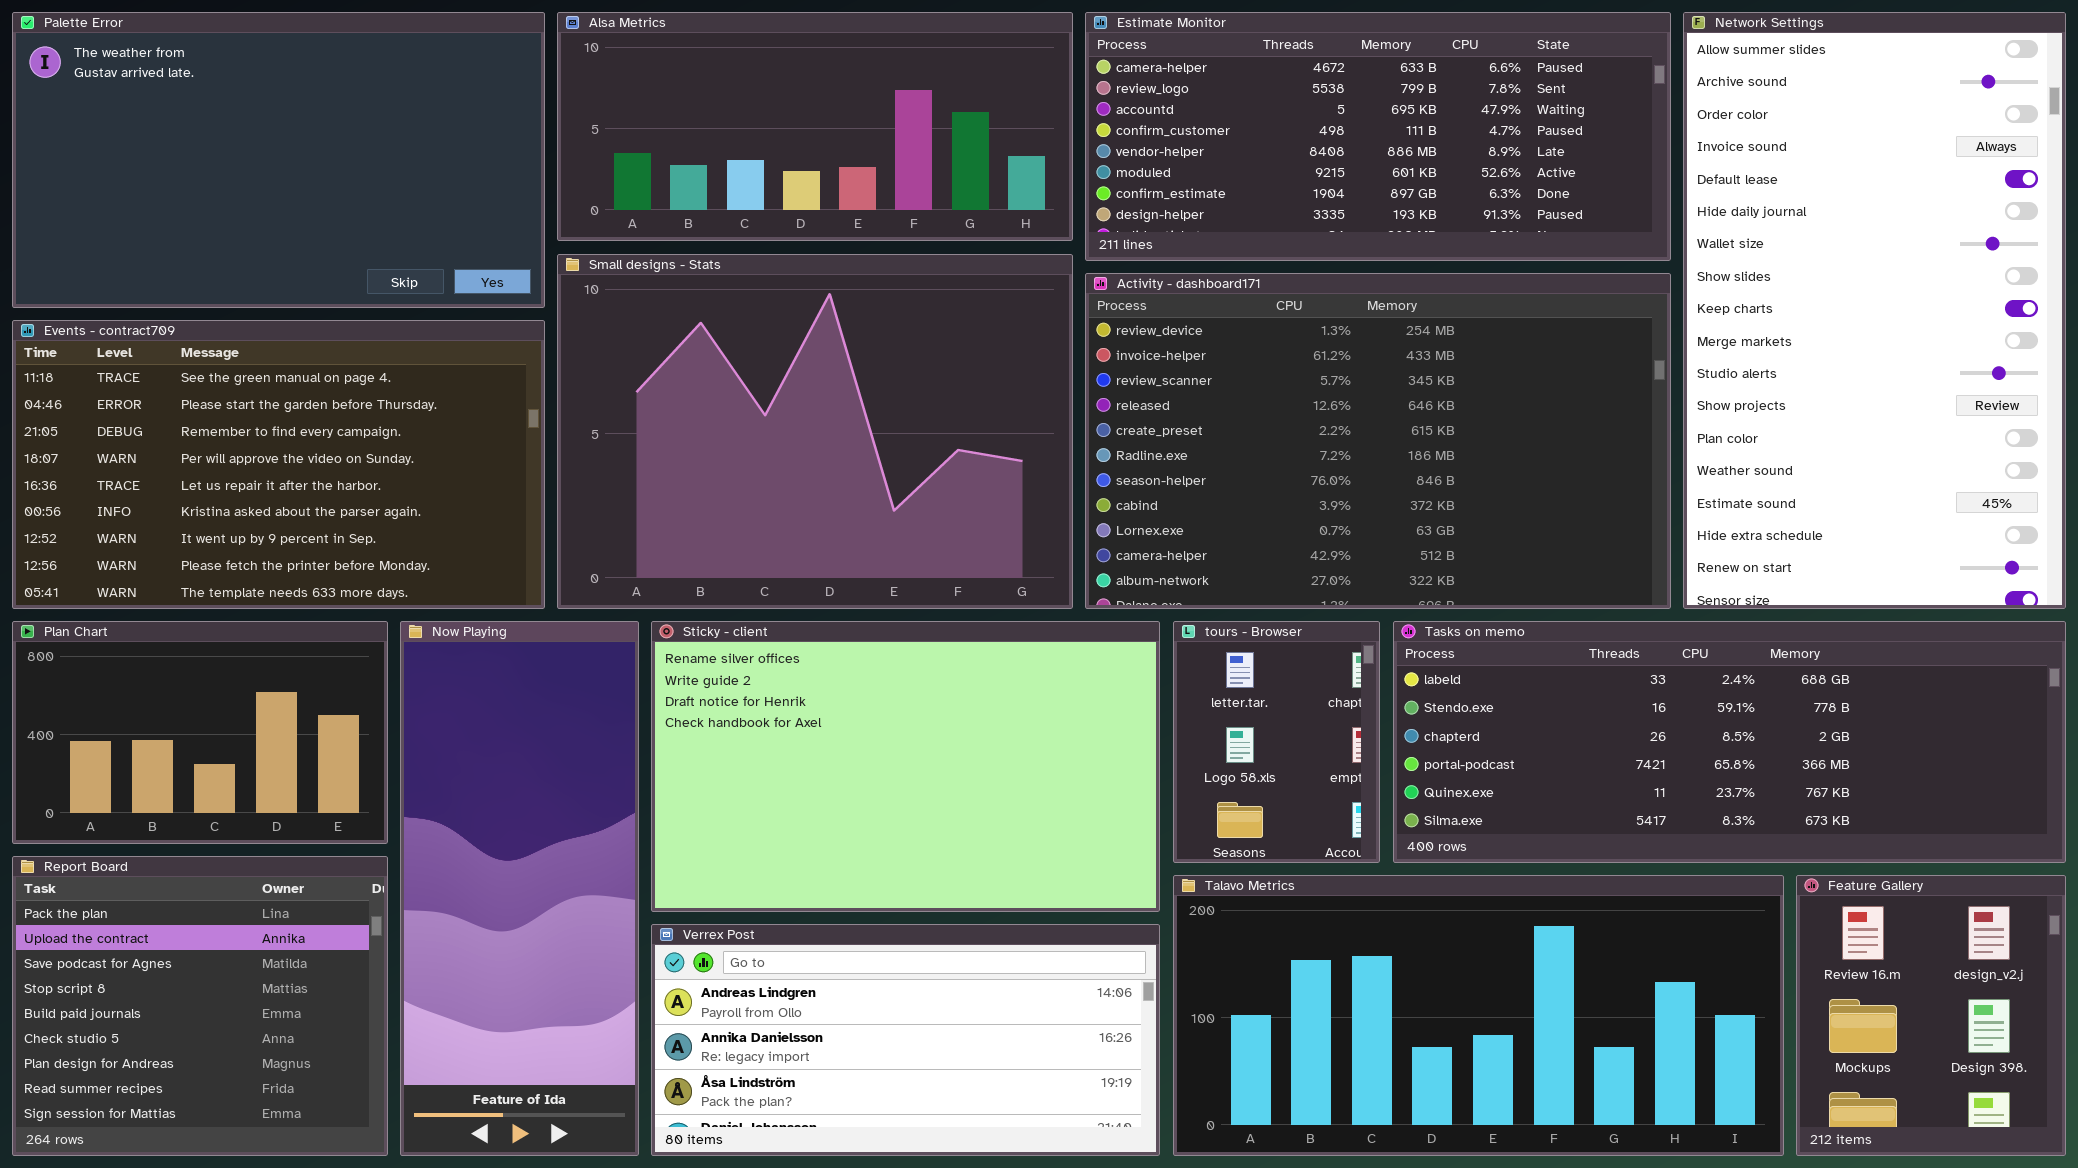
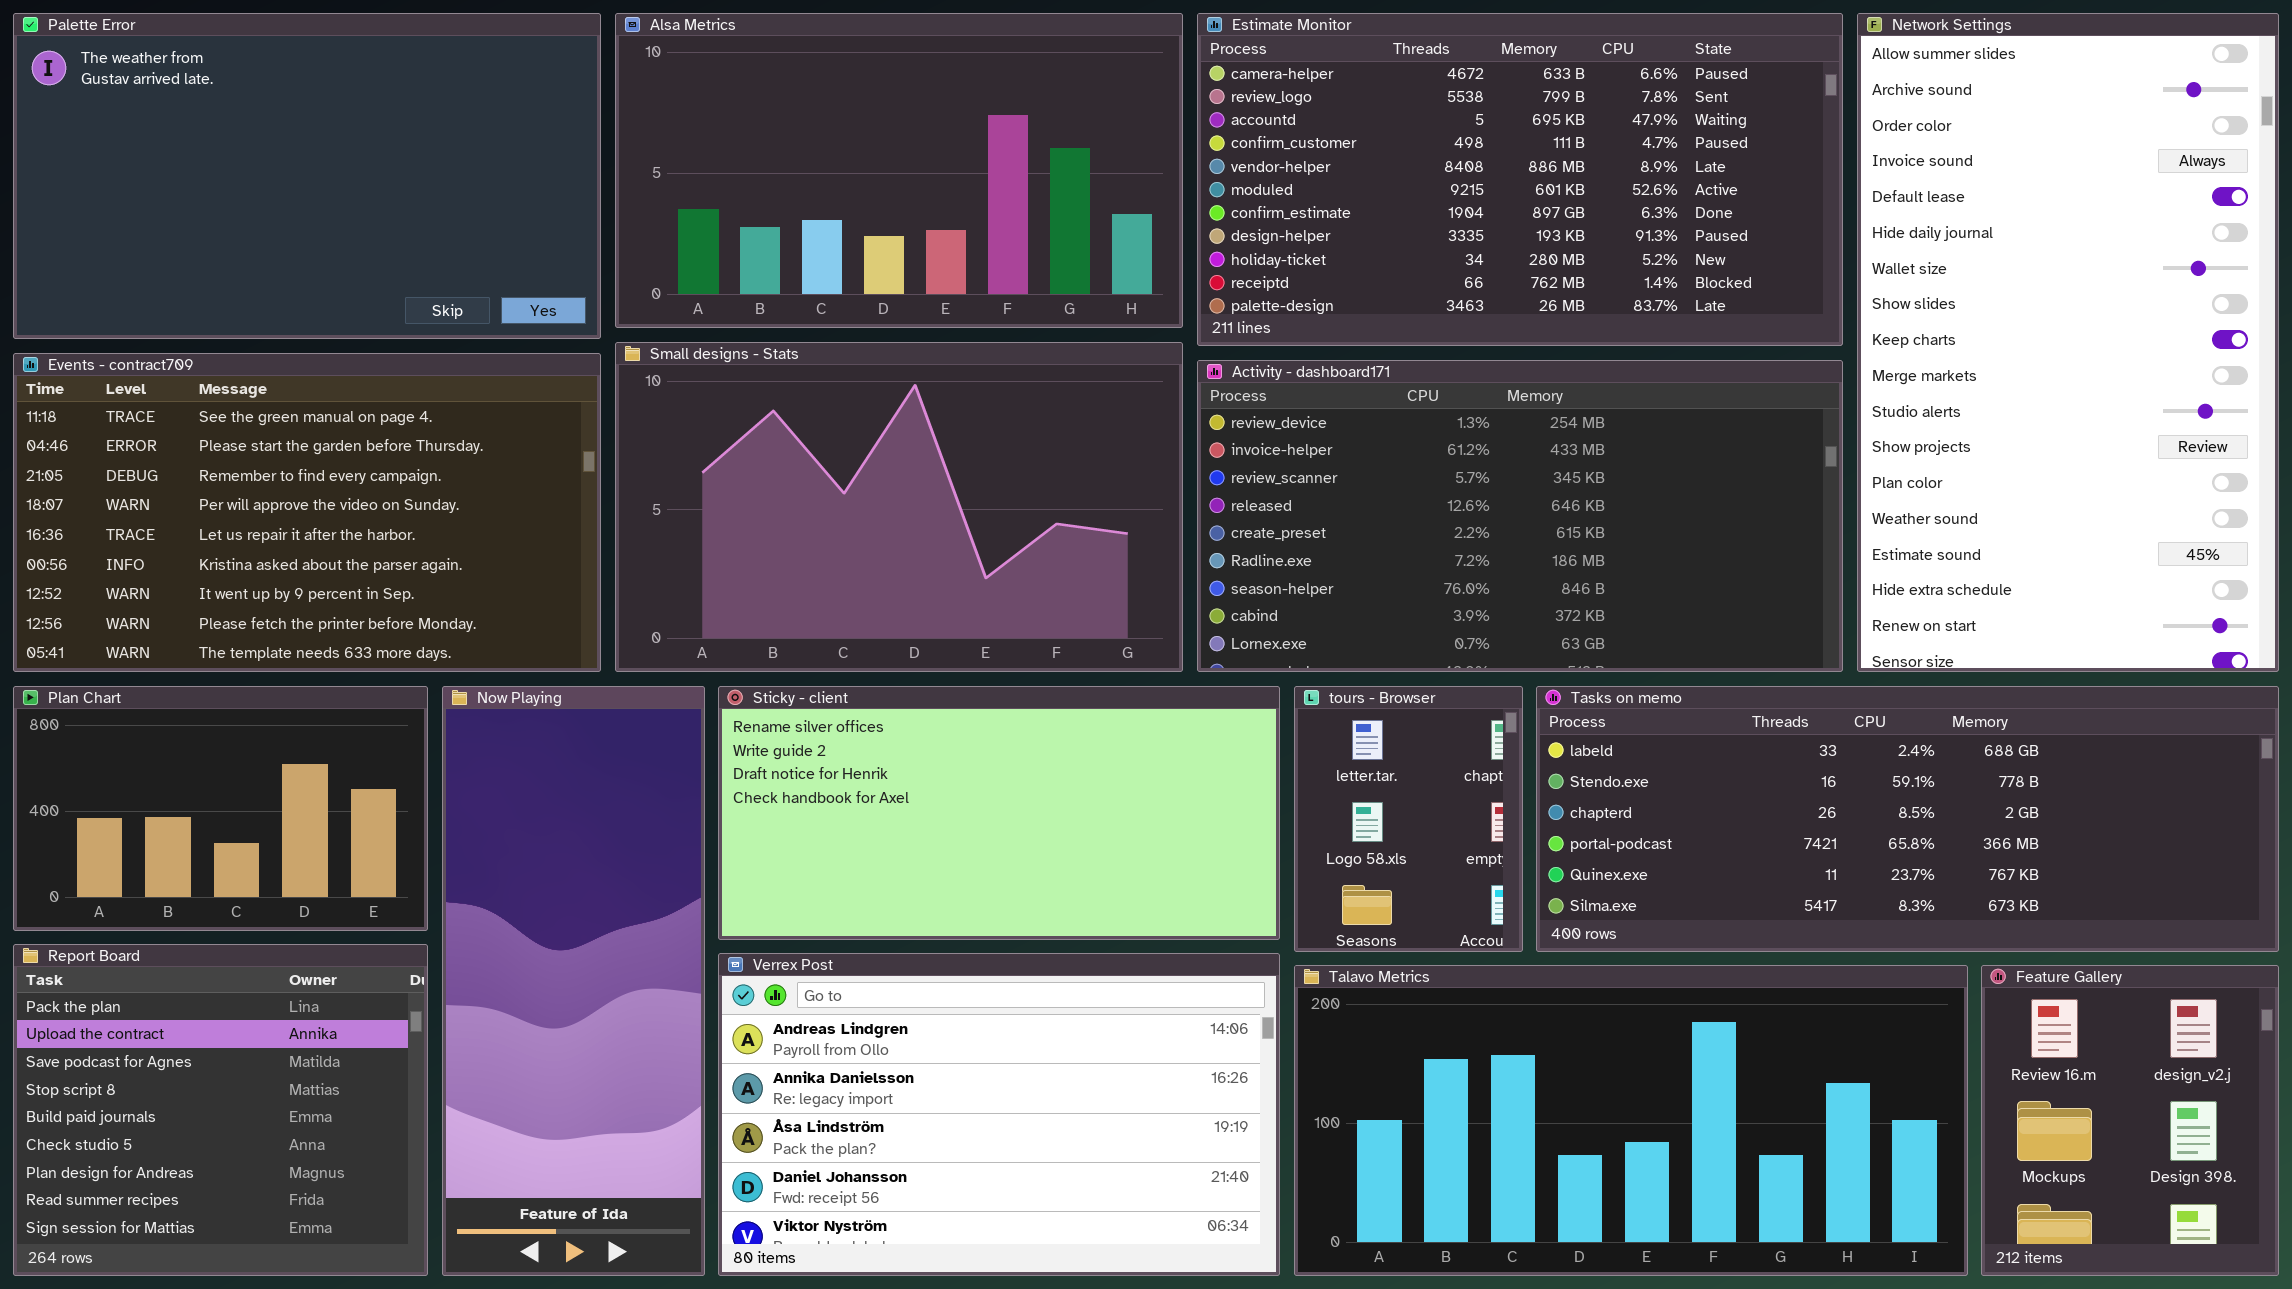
Alsa Metrics: [557,12,1073,241] -> [615,13,1183,328], resized
Estimate Monitor: [1085,12,1671,261] -> [1197,13,1843,346], resized
Small designs - Stats: [557,254,1073,609] -> [615,342,1183,672], resized
Activity - dashboard171: [1085,273,1671,609] -> [1197,360,1843,672], resized
Sticky - client: [651,621,1160,912] -> [718,686,1280,940], resized
Verrex Post: [651,924,1160,1156] -> [718,953,1280,1276], resized

